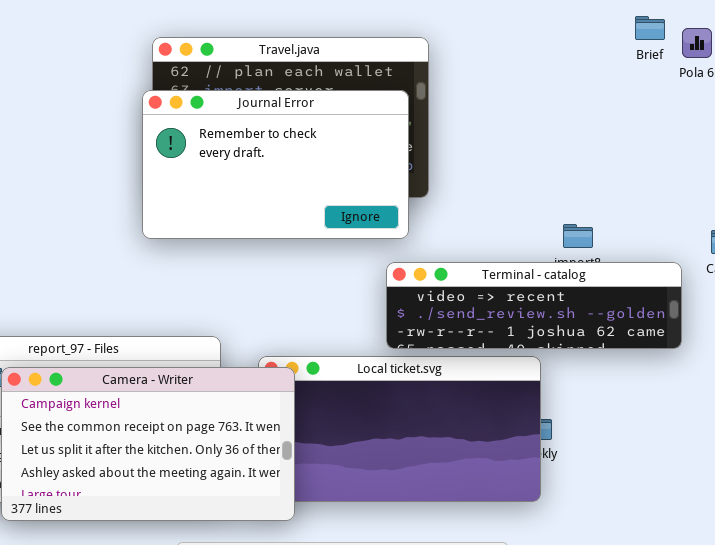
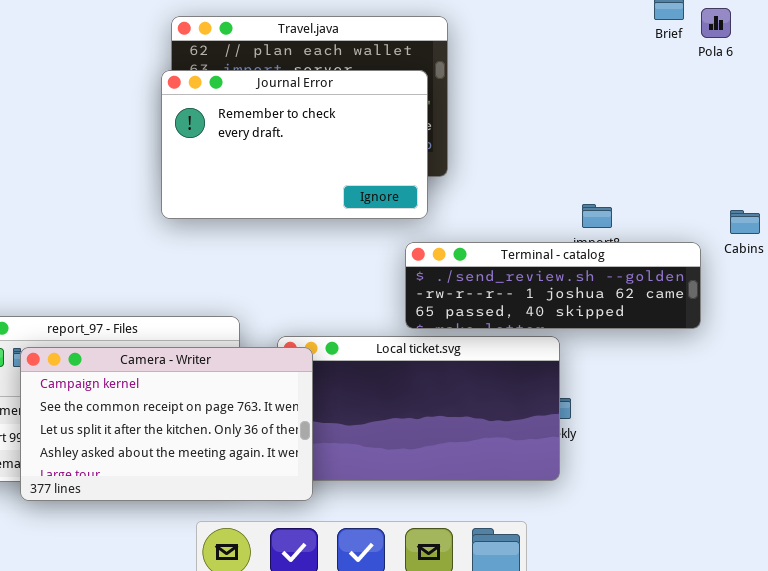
Terminal - catalog: [386,262,682,349] -> [405,242,701,329], scrolled down 1 row

